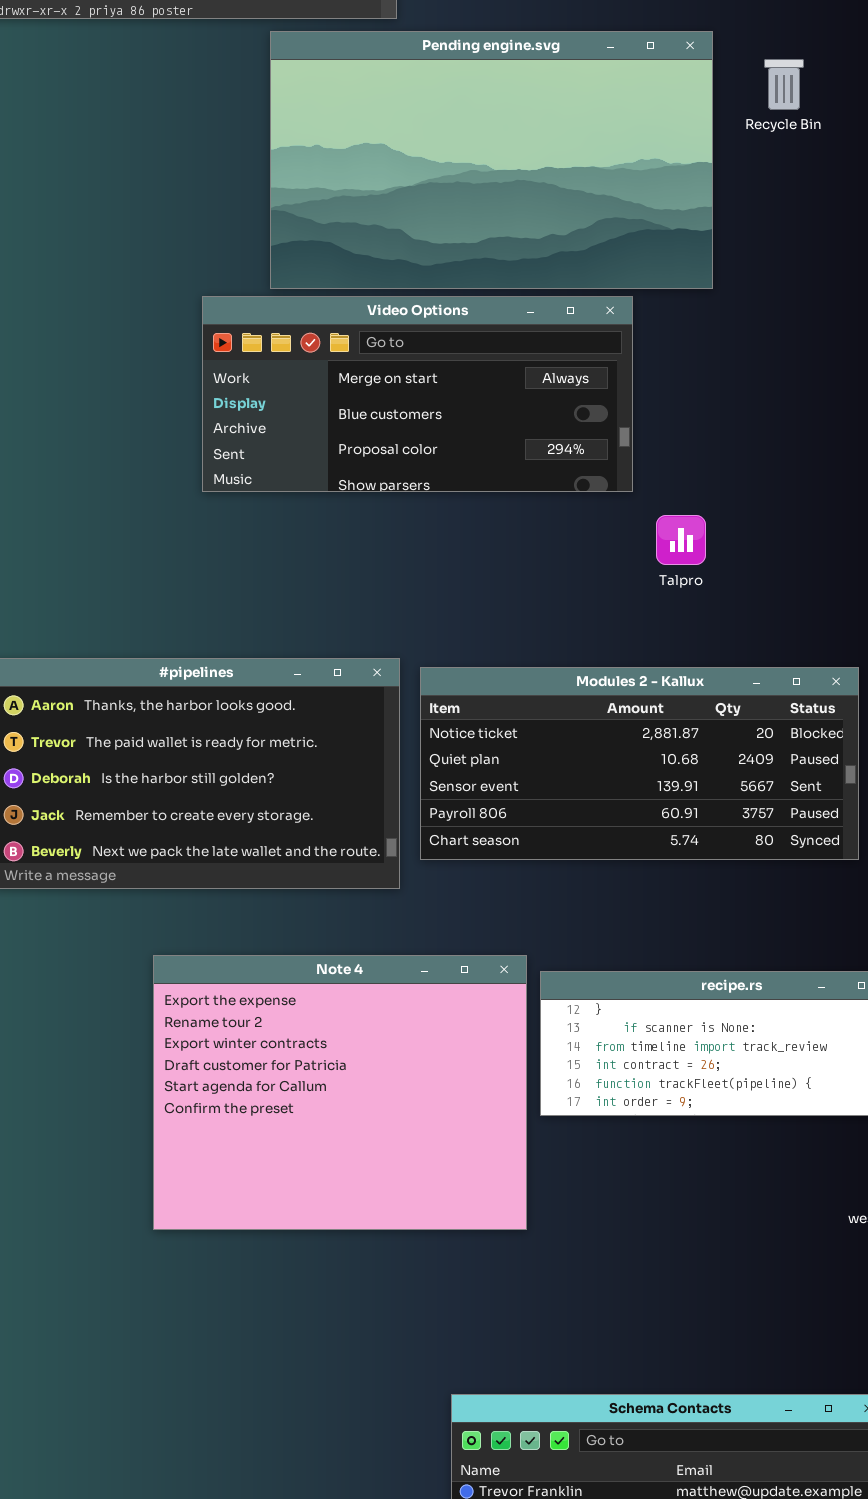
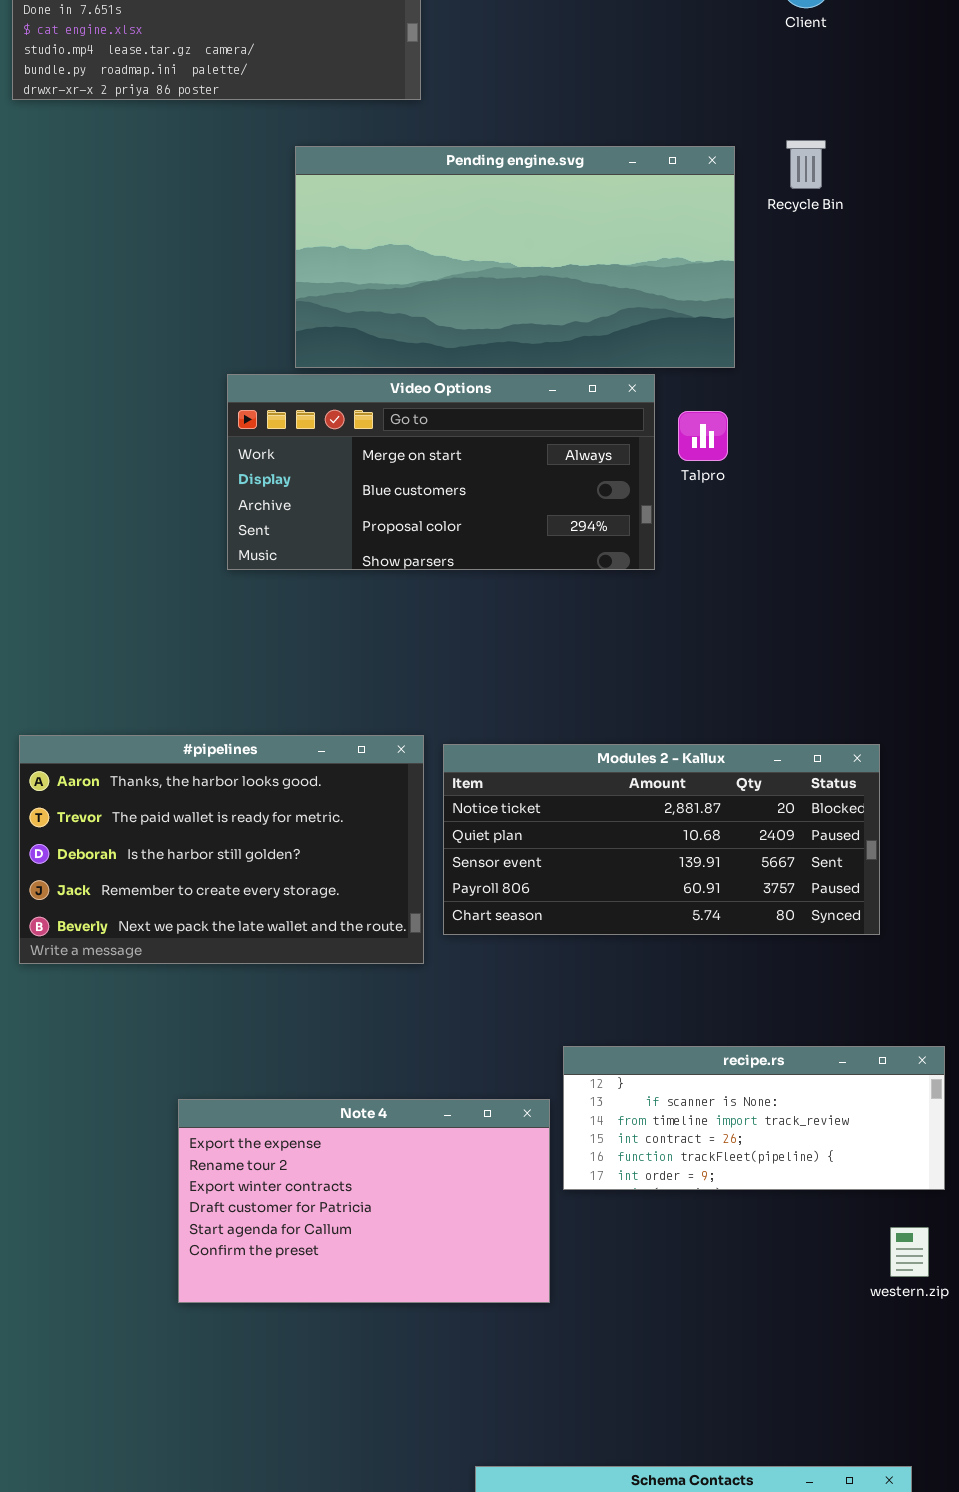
Pending engine.svg: [270,31,713,289] -> [295,146,735,368], resized
Talpro: [656,515,706,565] -> [678,411,728,461], moved
Note 4: [153,955,527,1230] -> [178,1099,550,1303], resized

